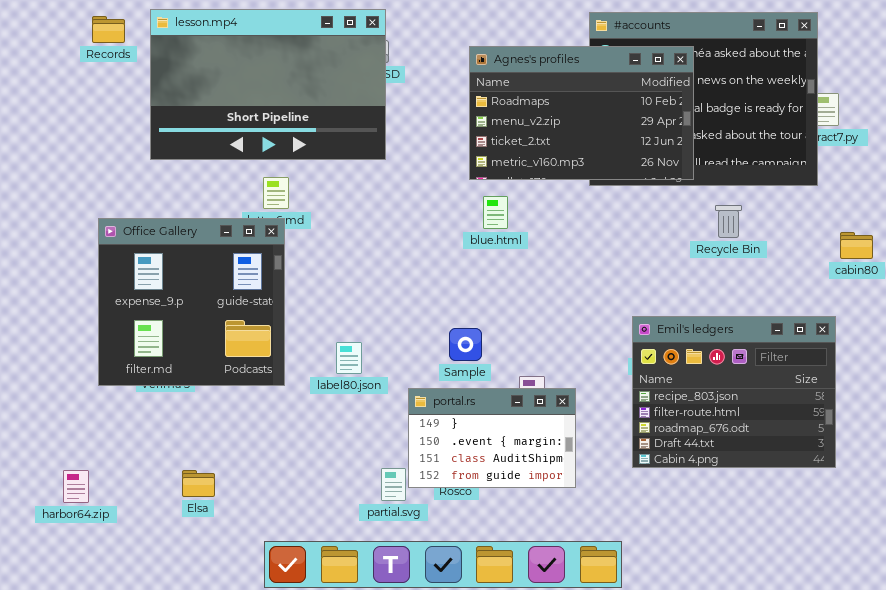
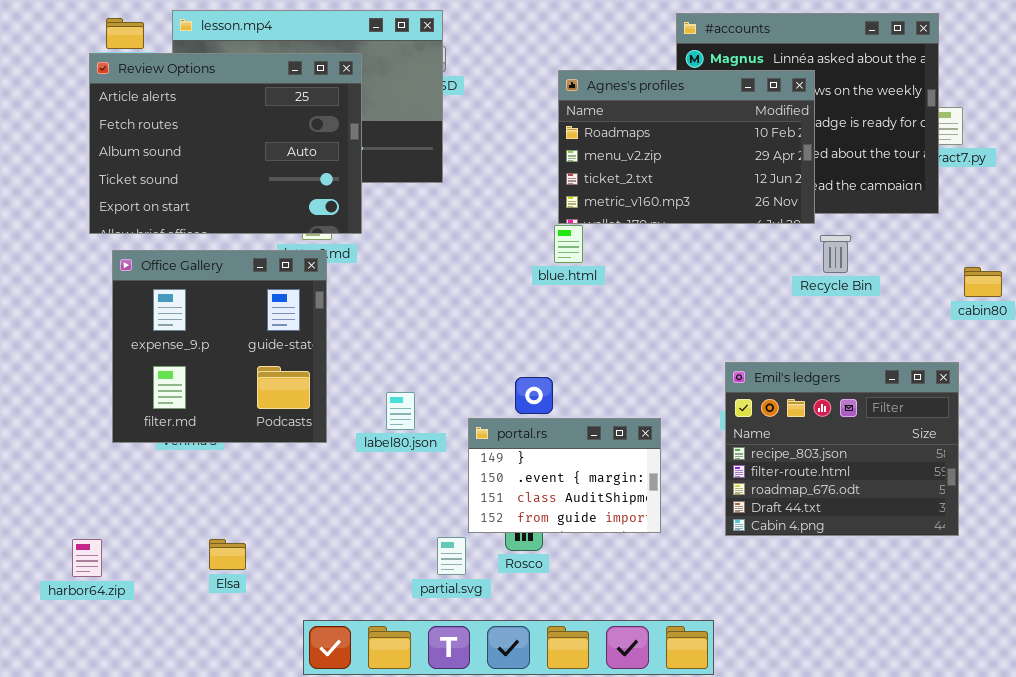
Review Options: none -> [89,53,362,234], opened
Agnes's profiles: [469,46,694,180] -> [558,70,815,224], moved
portal.rs: [408,388,576,488] -> [468,418,661,533], moved

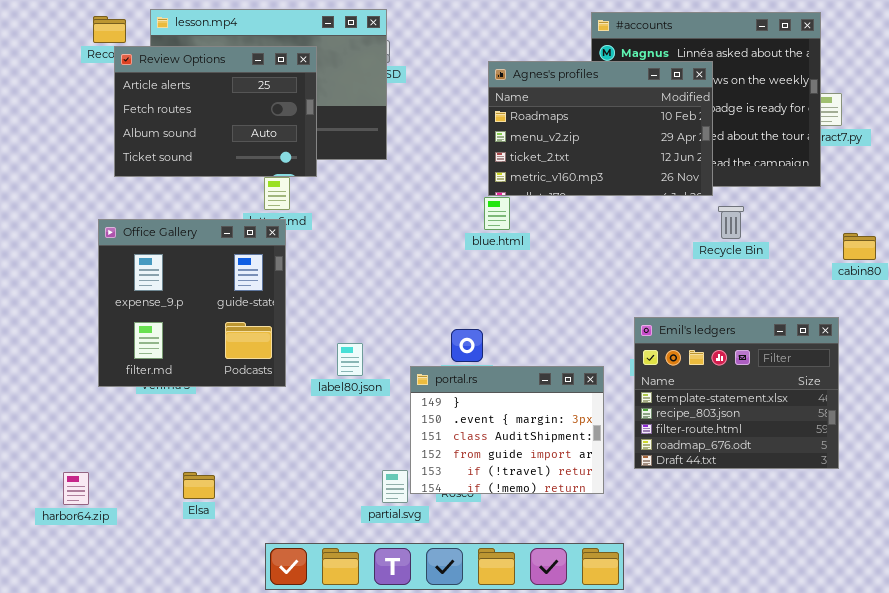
Review Options: [89,53,362,234] -> [114,46,317,177], resized
Emil's ledgers: [725,362,959,536] -> [634,317,839,469], scrolled up 1 row
portal.rs: [468,418,661,533] -> [410,366,604,494], resized

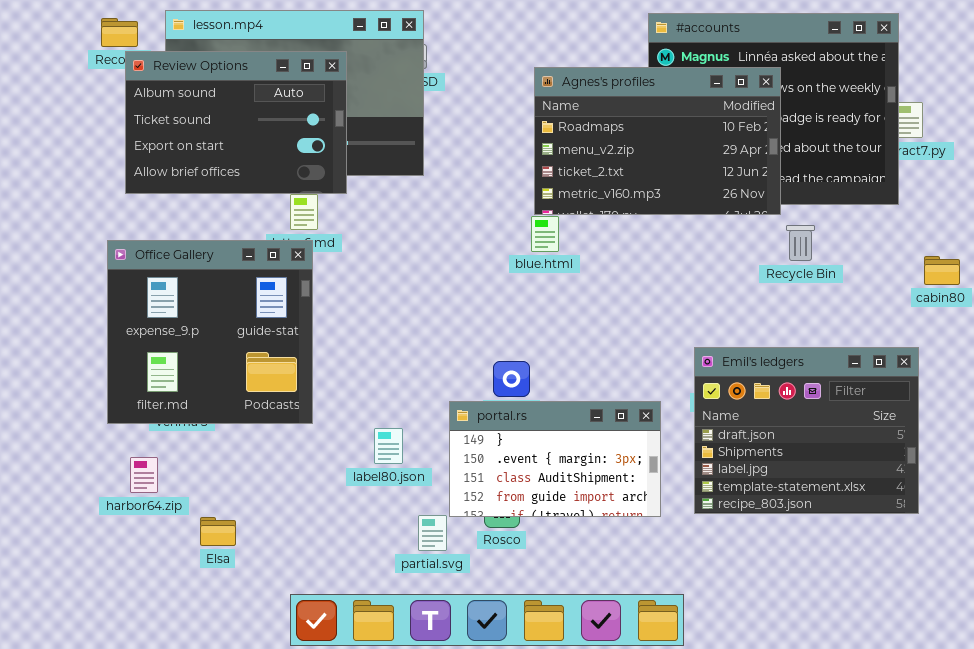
Review Options: [114,46,317,177] -> [125,51,347,194], scrolled down 2 rows
Emil's ledgers: [634,317,839,469] -> [694,347,919,514], scrolled up 3 rows
label80.json: [337,343,363,376] -> [374,428,403,464], moved
portal.rs: [410,366,604,494] -> [449,401,661,517], resized
harbor64.zip: [63,472,89,505] -> [130,457,158,493], moved

